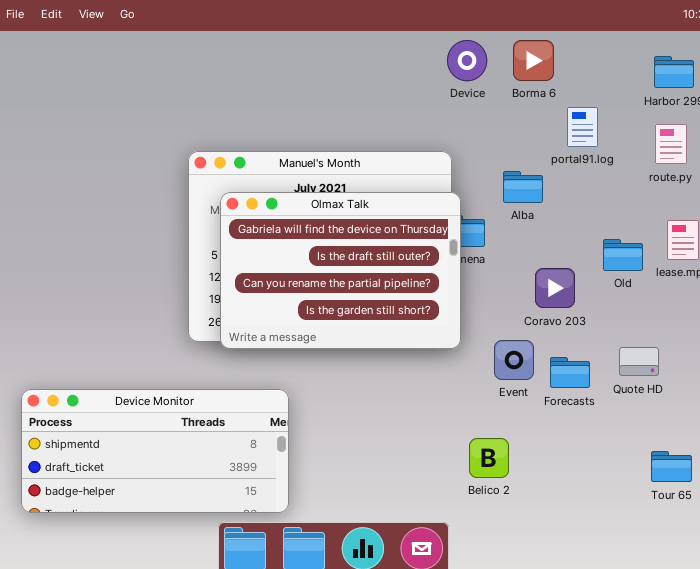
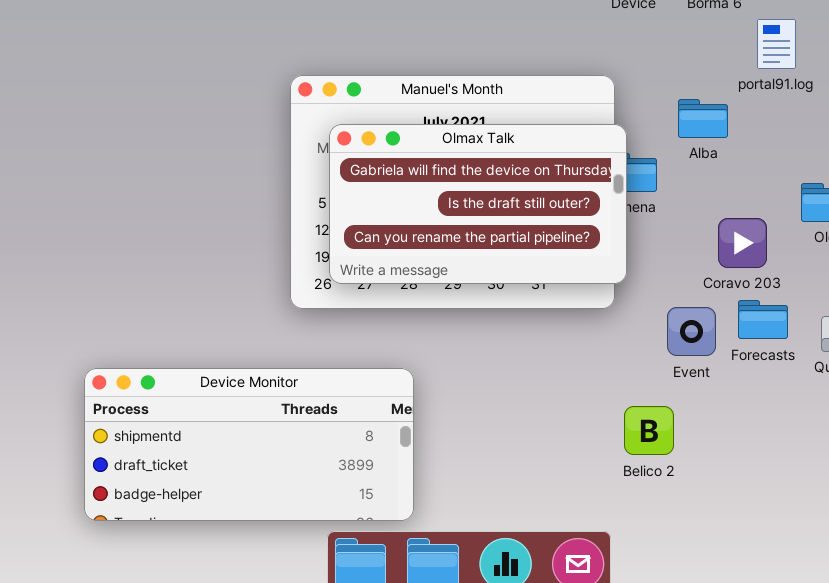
Olmax Talk: [220,192,461,349] -> [329,124,627,284], resized
Forecasts: [550,357,590,388] -> [738,300,788,339], moved
Belico 2: [469,438,509,478] -> [624,406,674,455], moved

